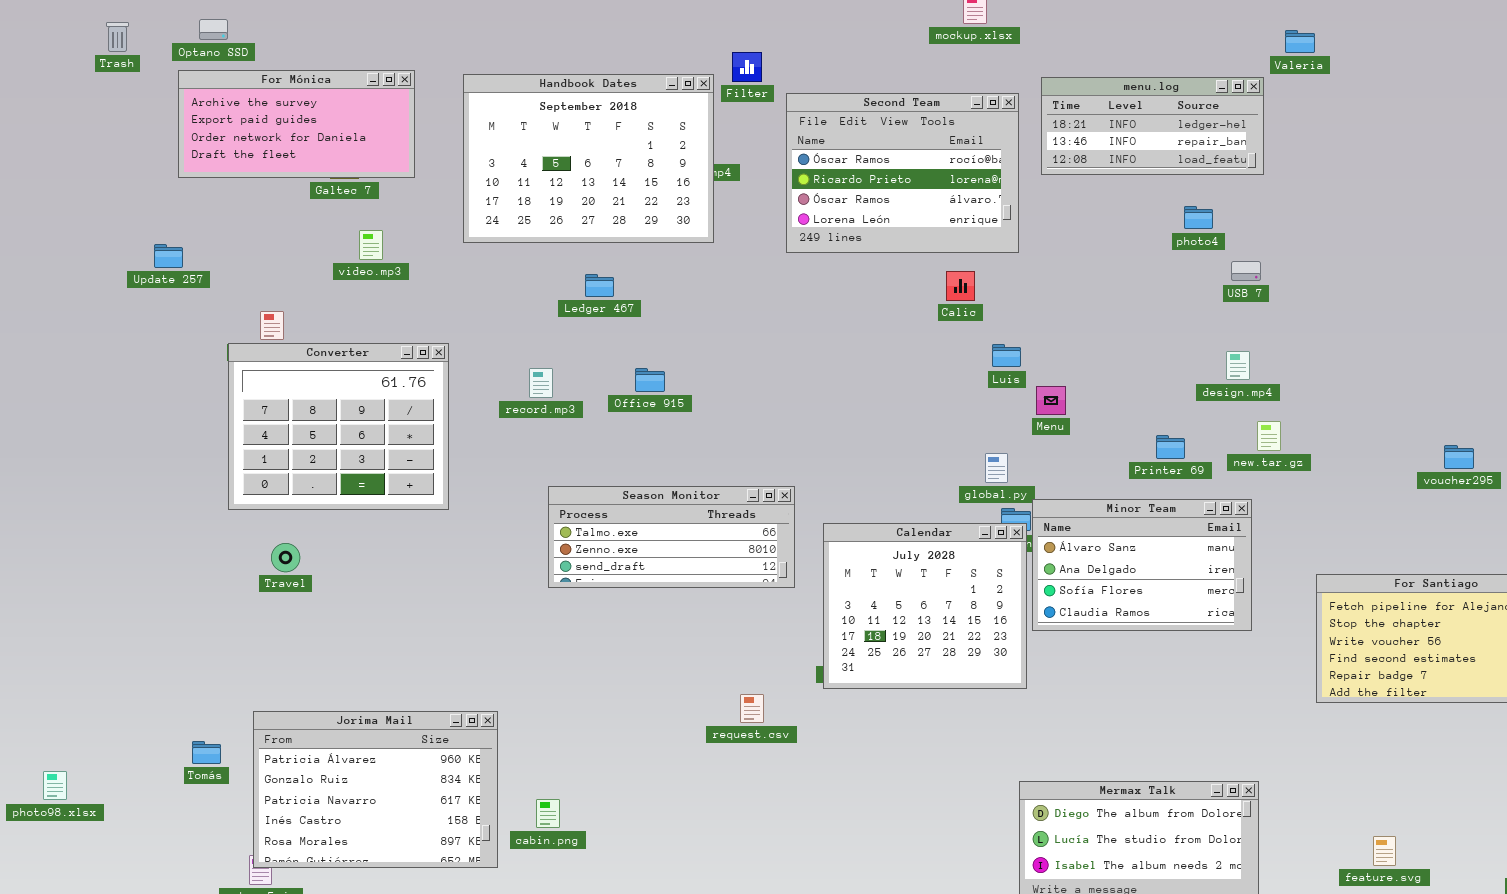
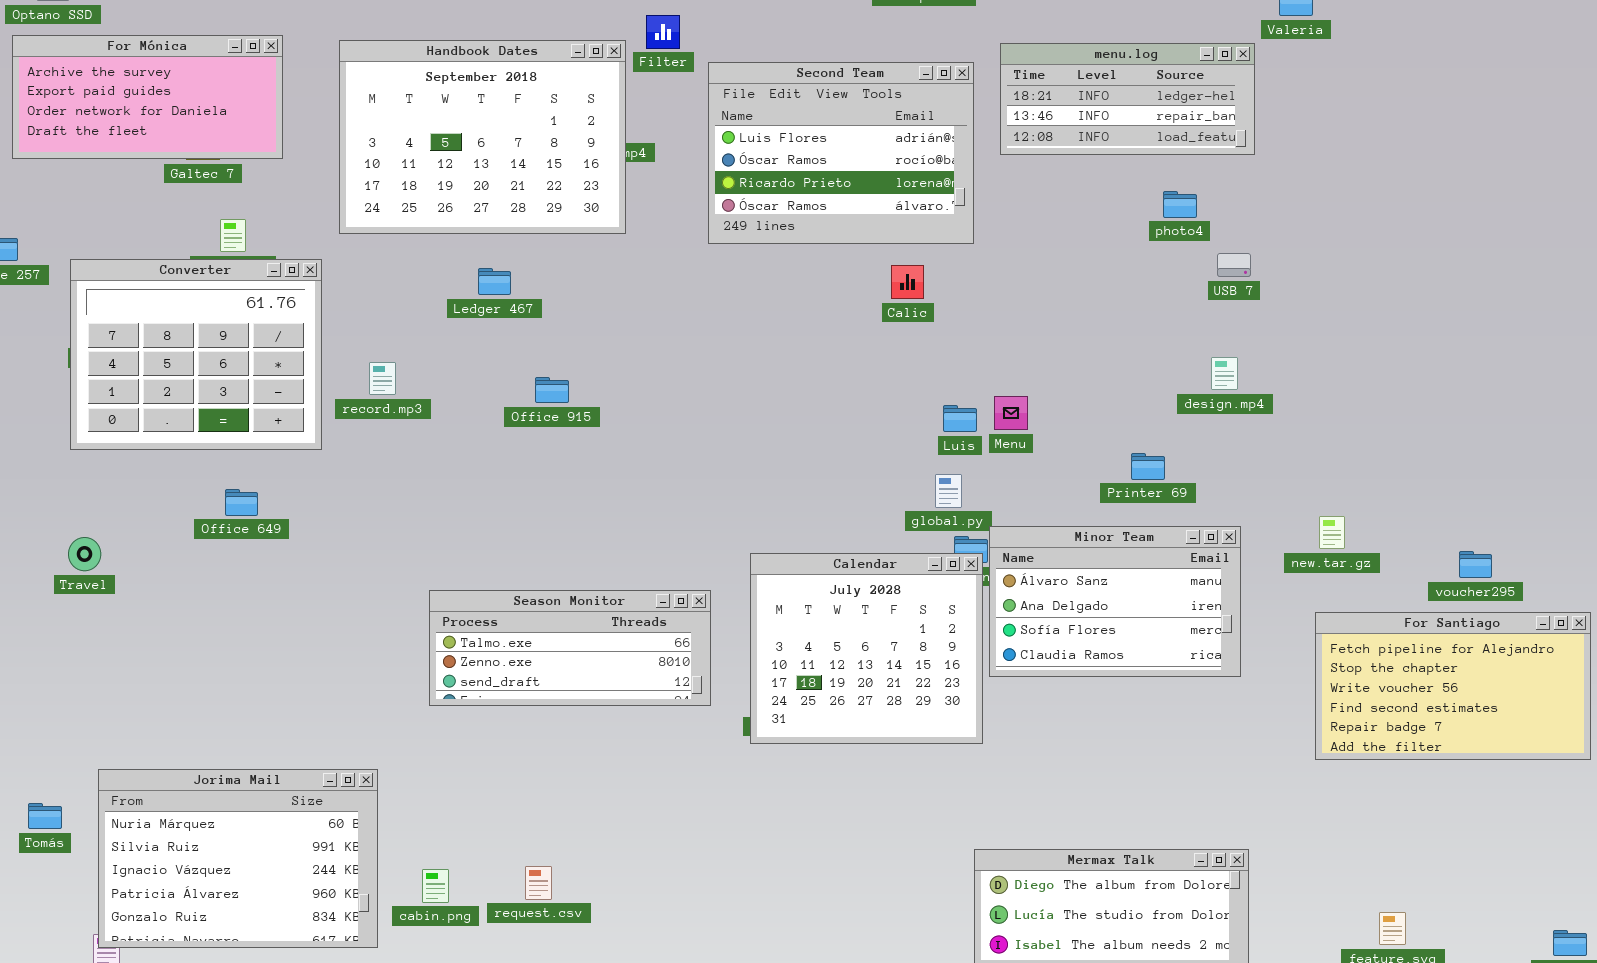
Second Team: [786,93,1019,253] -> [708,62,974,244], scrolled up 1 row
Converter: [228,343,449,510] -> [70,259,322,450], moved
Luis: [992,344,1021,367] -> [943,405,977,432], moved
record.mp3: [529,368,553,398] -> [369,362,396,395], moved
new.tar.gz: [1257,421,1281,451] -> [1319,516,1345,549], moved
voucher295: [1444,445,1474,469] -> [1459,551,1492,578], moved
Season Monitor: [548,486,795,588] -> [429,590,711,706], moved
Travel: [271,543,300,572] -> [68,537,101,571], moved
request.csv: [740,694,764,723] -> [525,866,552,900], moved
Jorima Mail: [253,711,498,868] -> [98,769,378,948], scrolled up 3 rows

